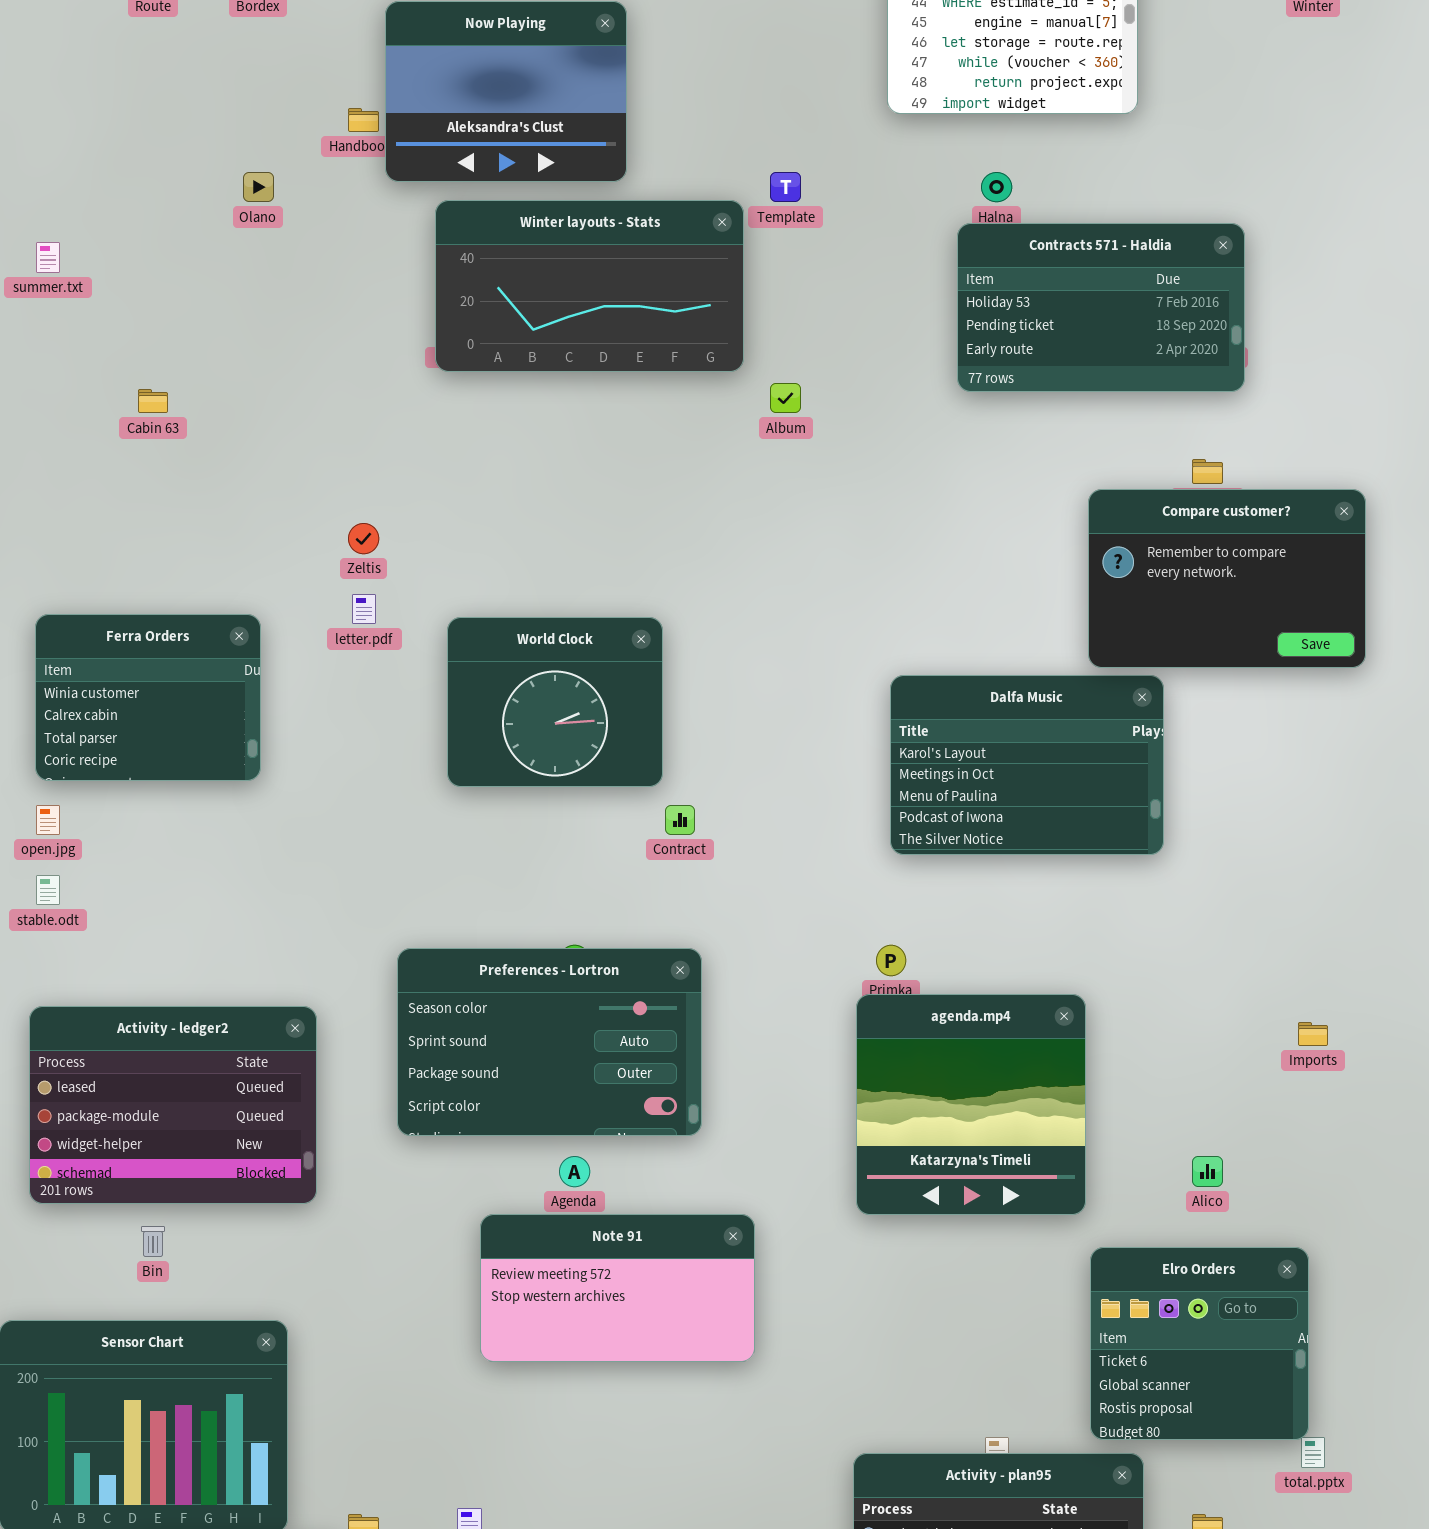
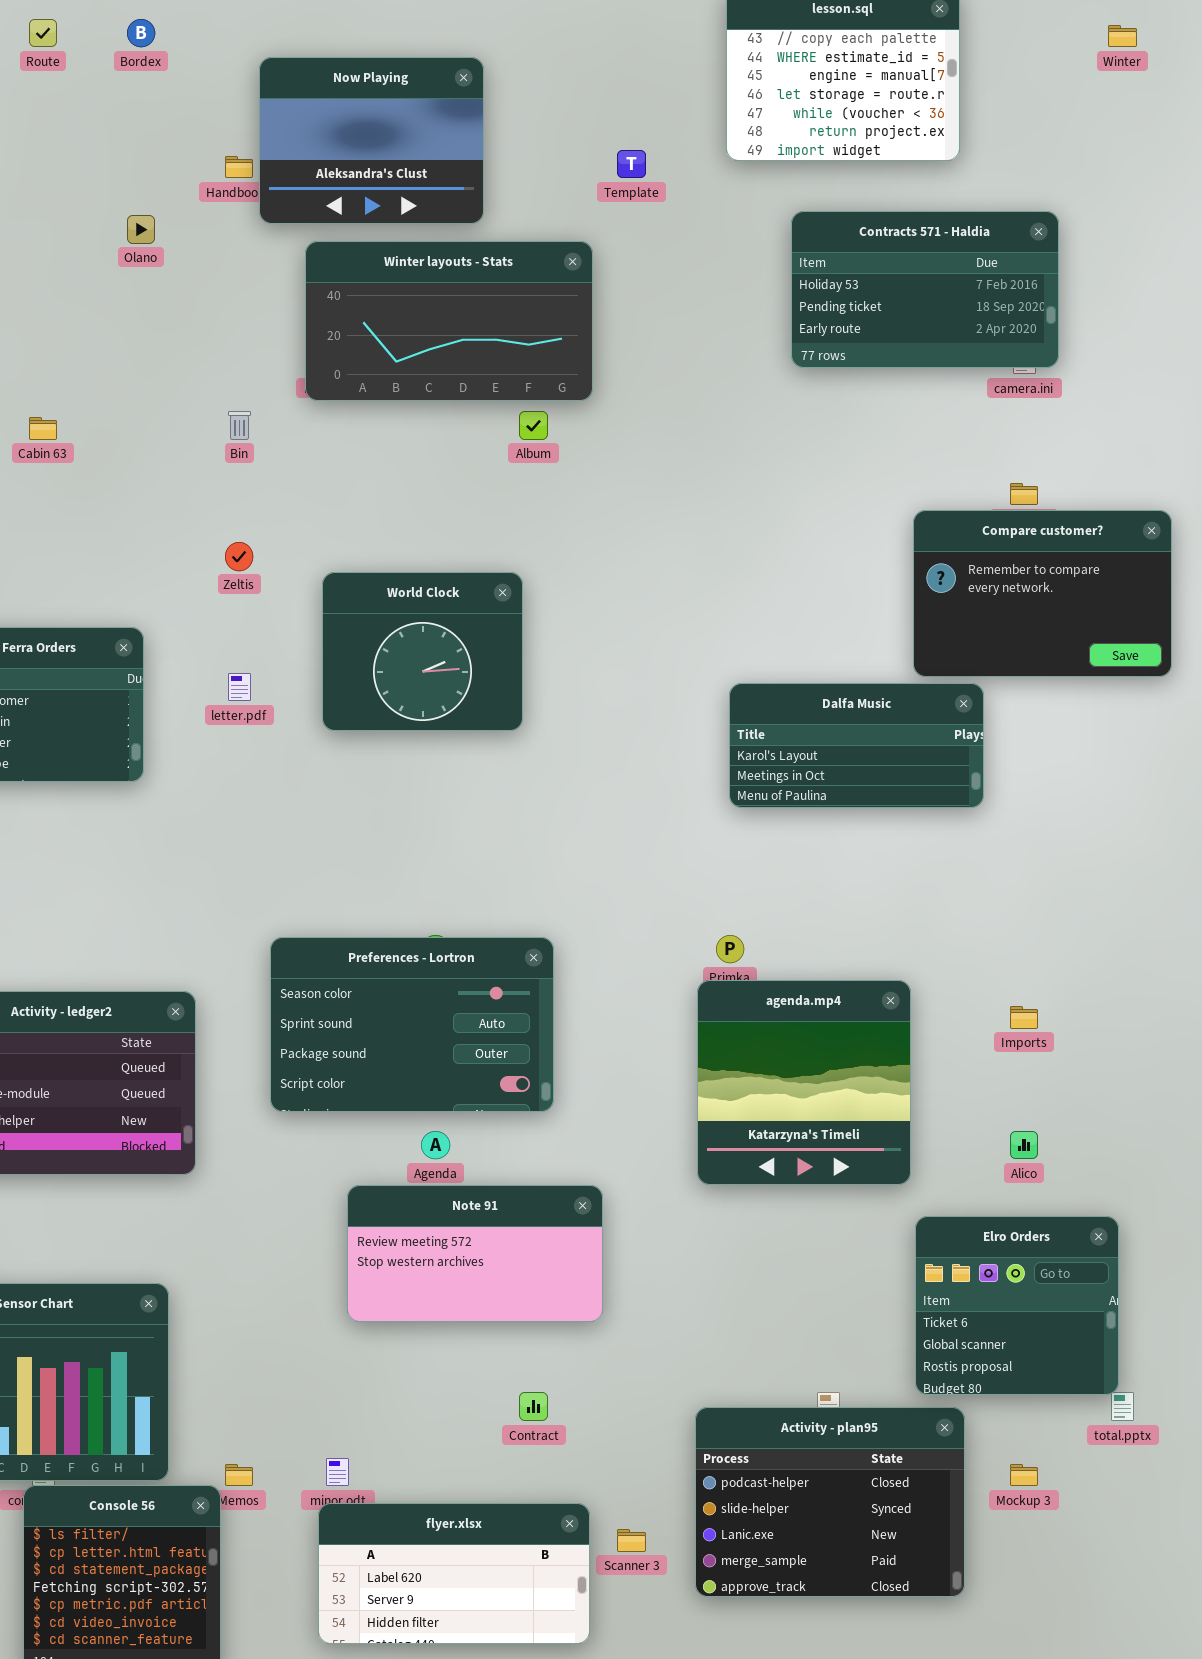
Template: [770,172,801,202] -> [617,150,646,178], moved
Contracts 571 - Haldia: [957,223,1245,392] -> [791,211,1059,368], moved
Album: [770,383,801,413] -> [519,411,548,440], moved
letter.pdf: [352,594,376,624] -> [228,673,251,701], moved
World Clock: [447,617,663,787] -> [322,572,523,731], moved
Dalfa Music: [890,675,1164,855] -> [729,683,984,808], resized
Contract: [665,805,695,835] -> [519,1392,548,1421], moved
Imports: [1298,1022,1328,1046] -> [1010,1006,1038,1029], moved
Bin: [141,1226,165,1257] -> [228,411,251,440], moved

